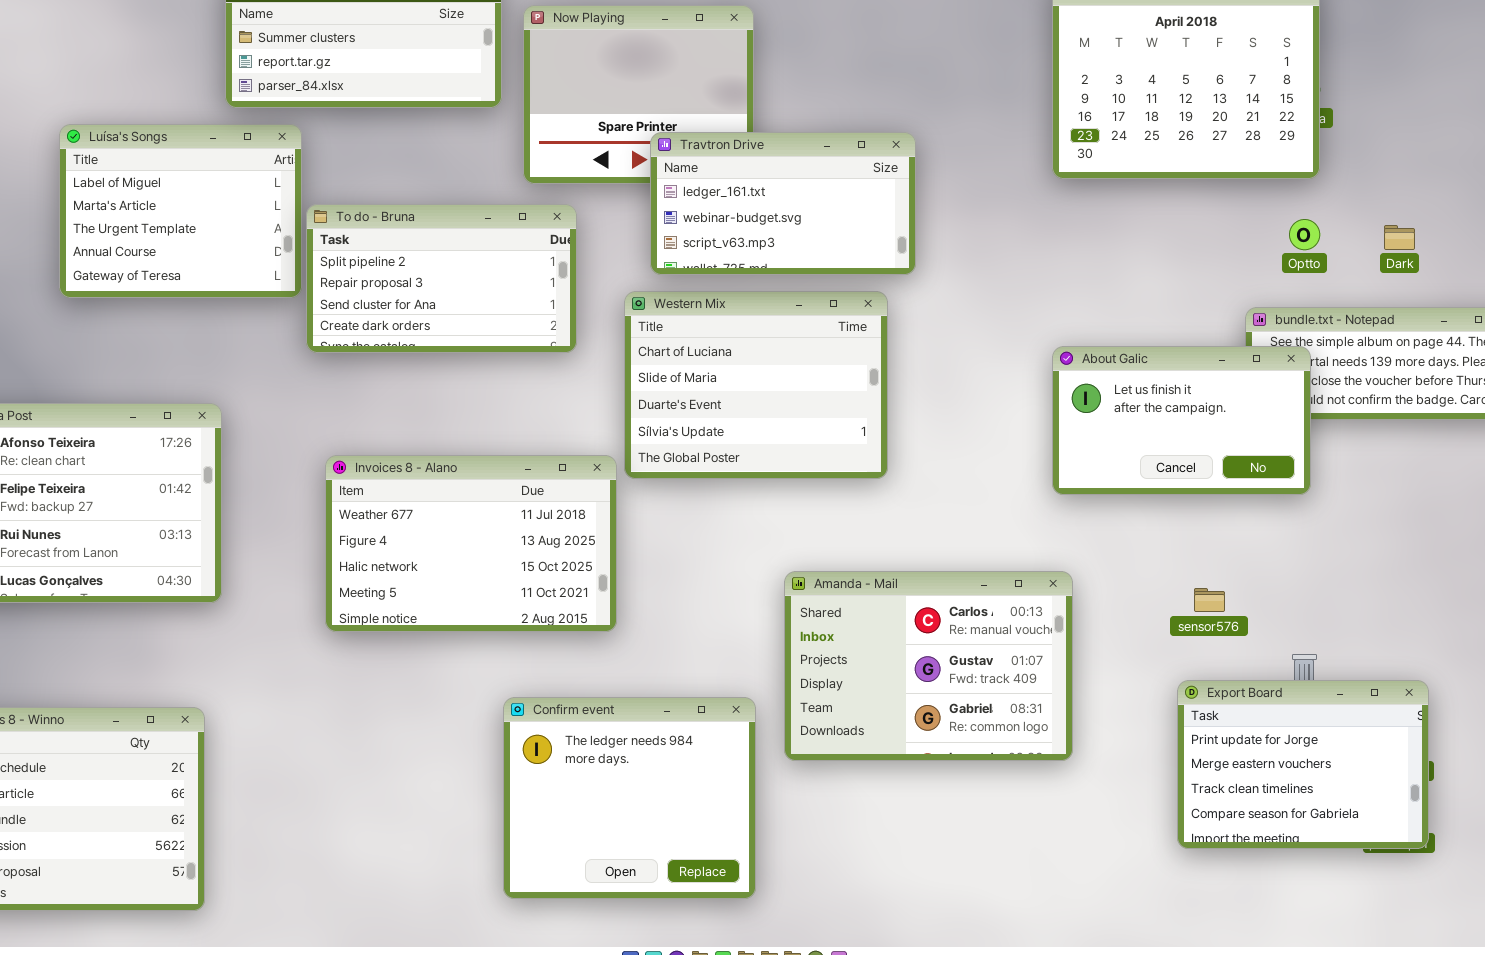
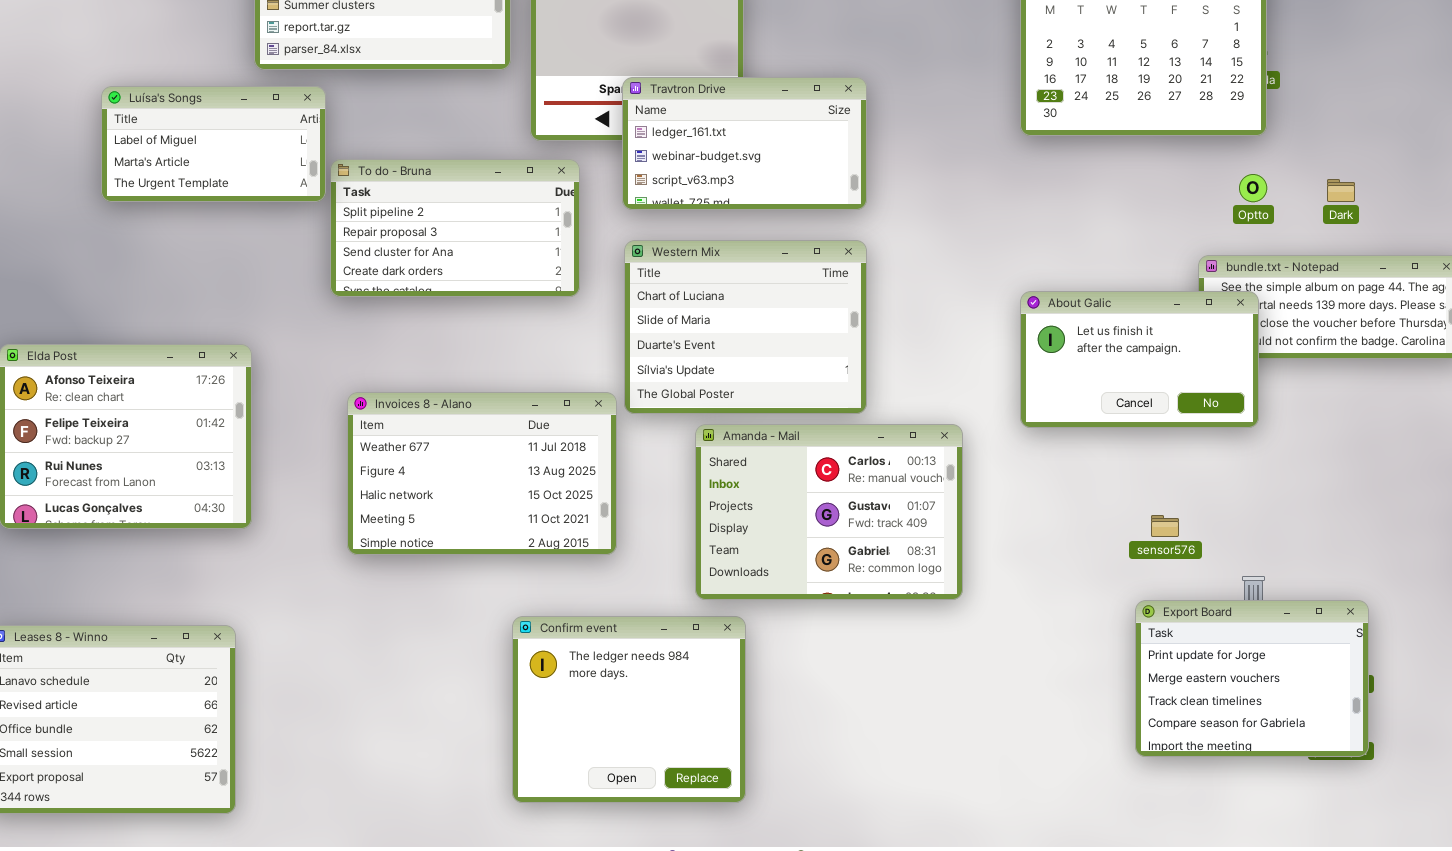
Luísa's Songs: [59,124,302,298] -> [101,86,326,202], resized
Travtron Drive: [650,132,916,275] -> [622,77,867,210], moved
Amanda - Mail: [784,571,1073,761] -> [695,424,963,600], moved

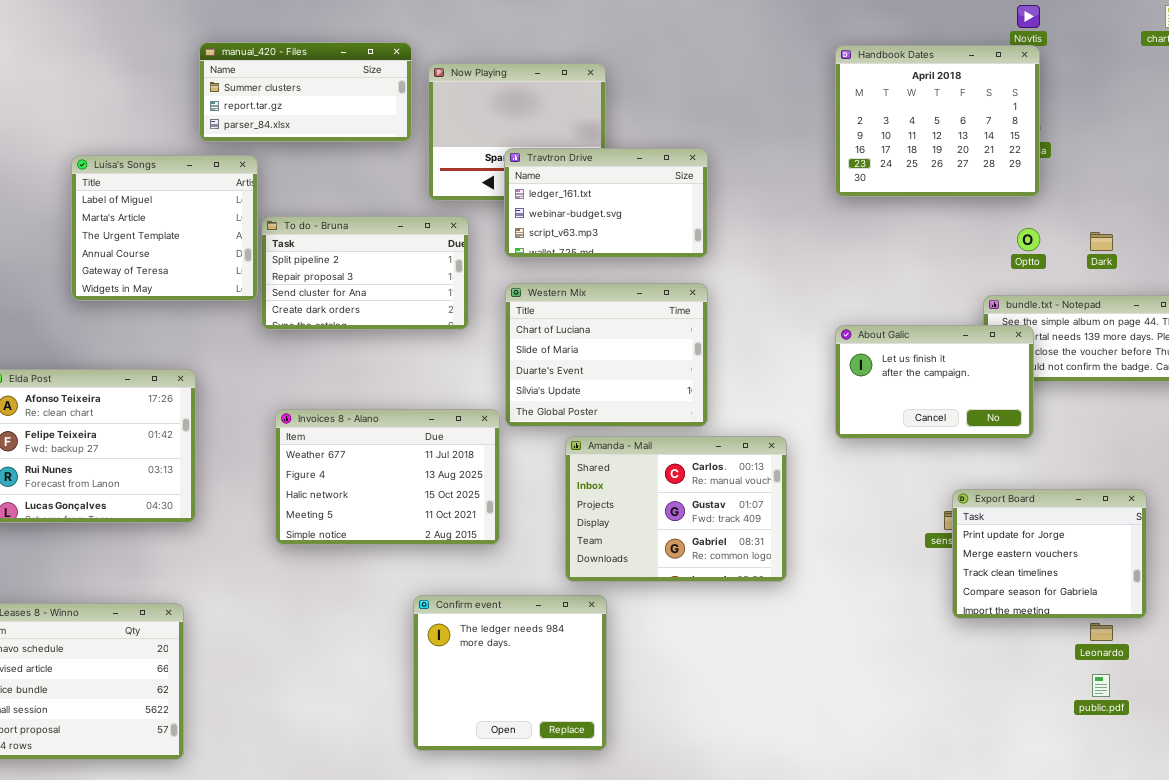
Luísa's Songs: [101,86,326,202] -> [71,155,258,301], resized
Export Board: [1135,600,1369,757] -> [952,489,1147,619], moved

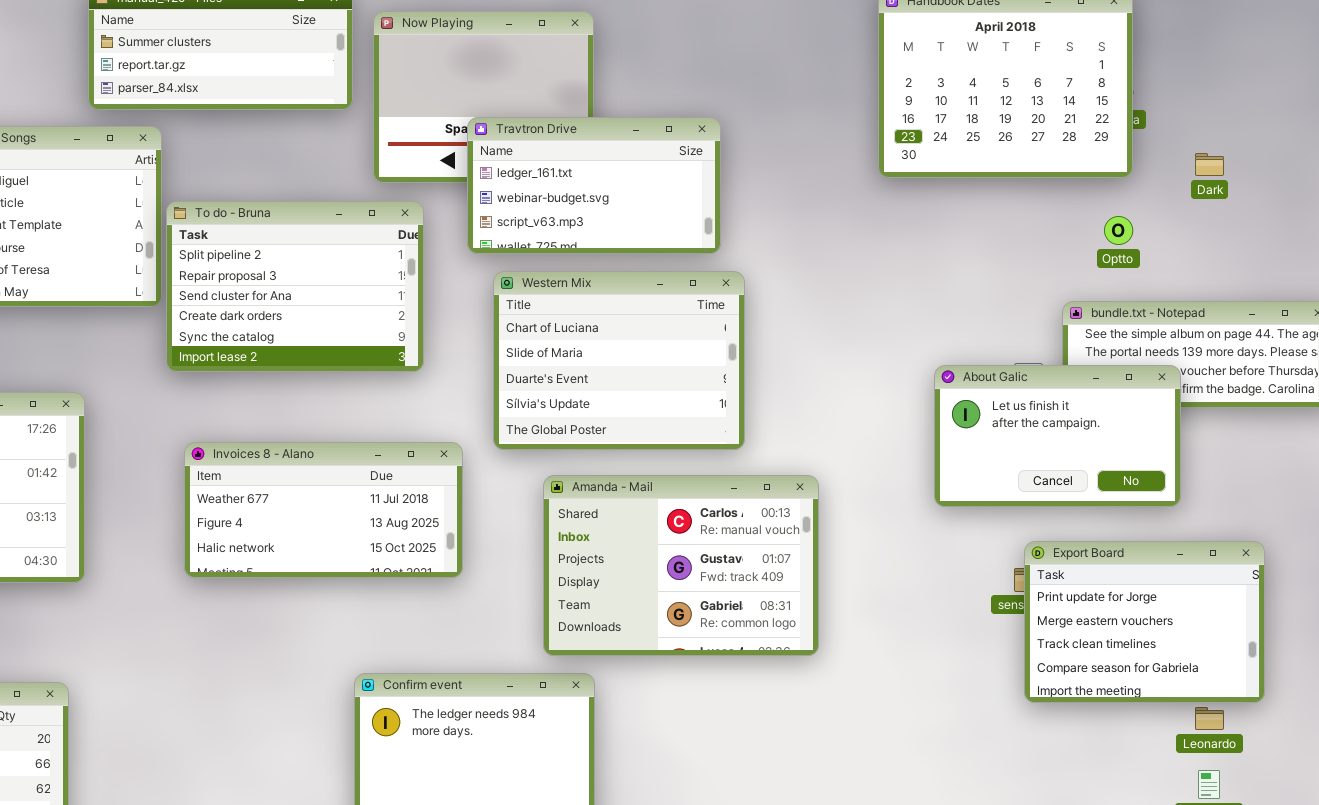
To do - Bruna: [261,216,469,330] -> [166,201,424,372], resized
Dark: [1090,232,1113,251] -> [1195,153,1224,176], moved
Western Mix: [505,283,708,427] -> [493,271,745,450], moved
About Galic: [835,325,1034,439] -> [934,365,1181,507], moved
Invoices 8 - Alano: [275,409,500,545] -> [184,442,463,578], resized

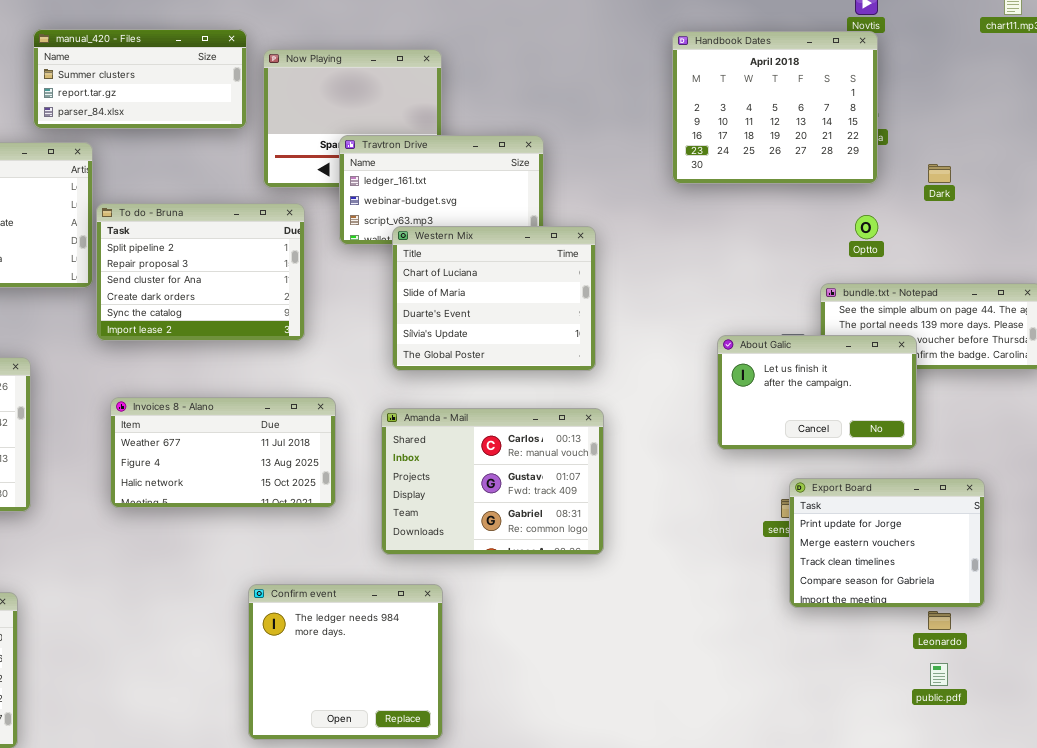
Western Mix: [493,271,745,450] -> [392,226,596,371], moved
Amanda - Mail: [543,475,819,656] -> [381,408,604,555], moved

